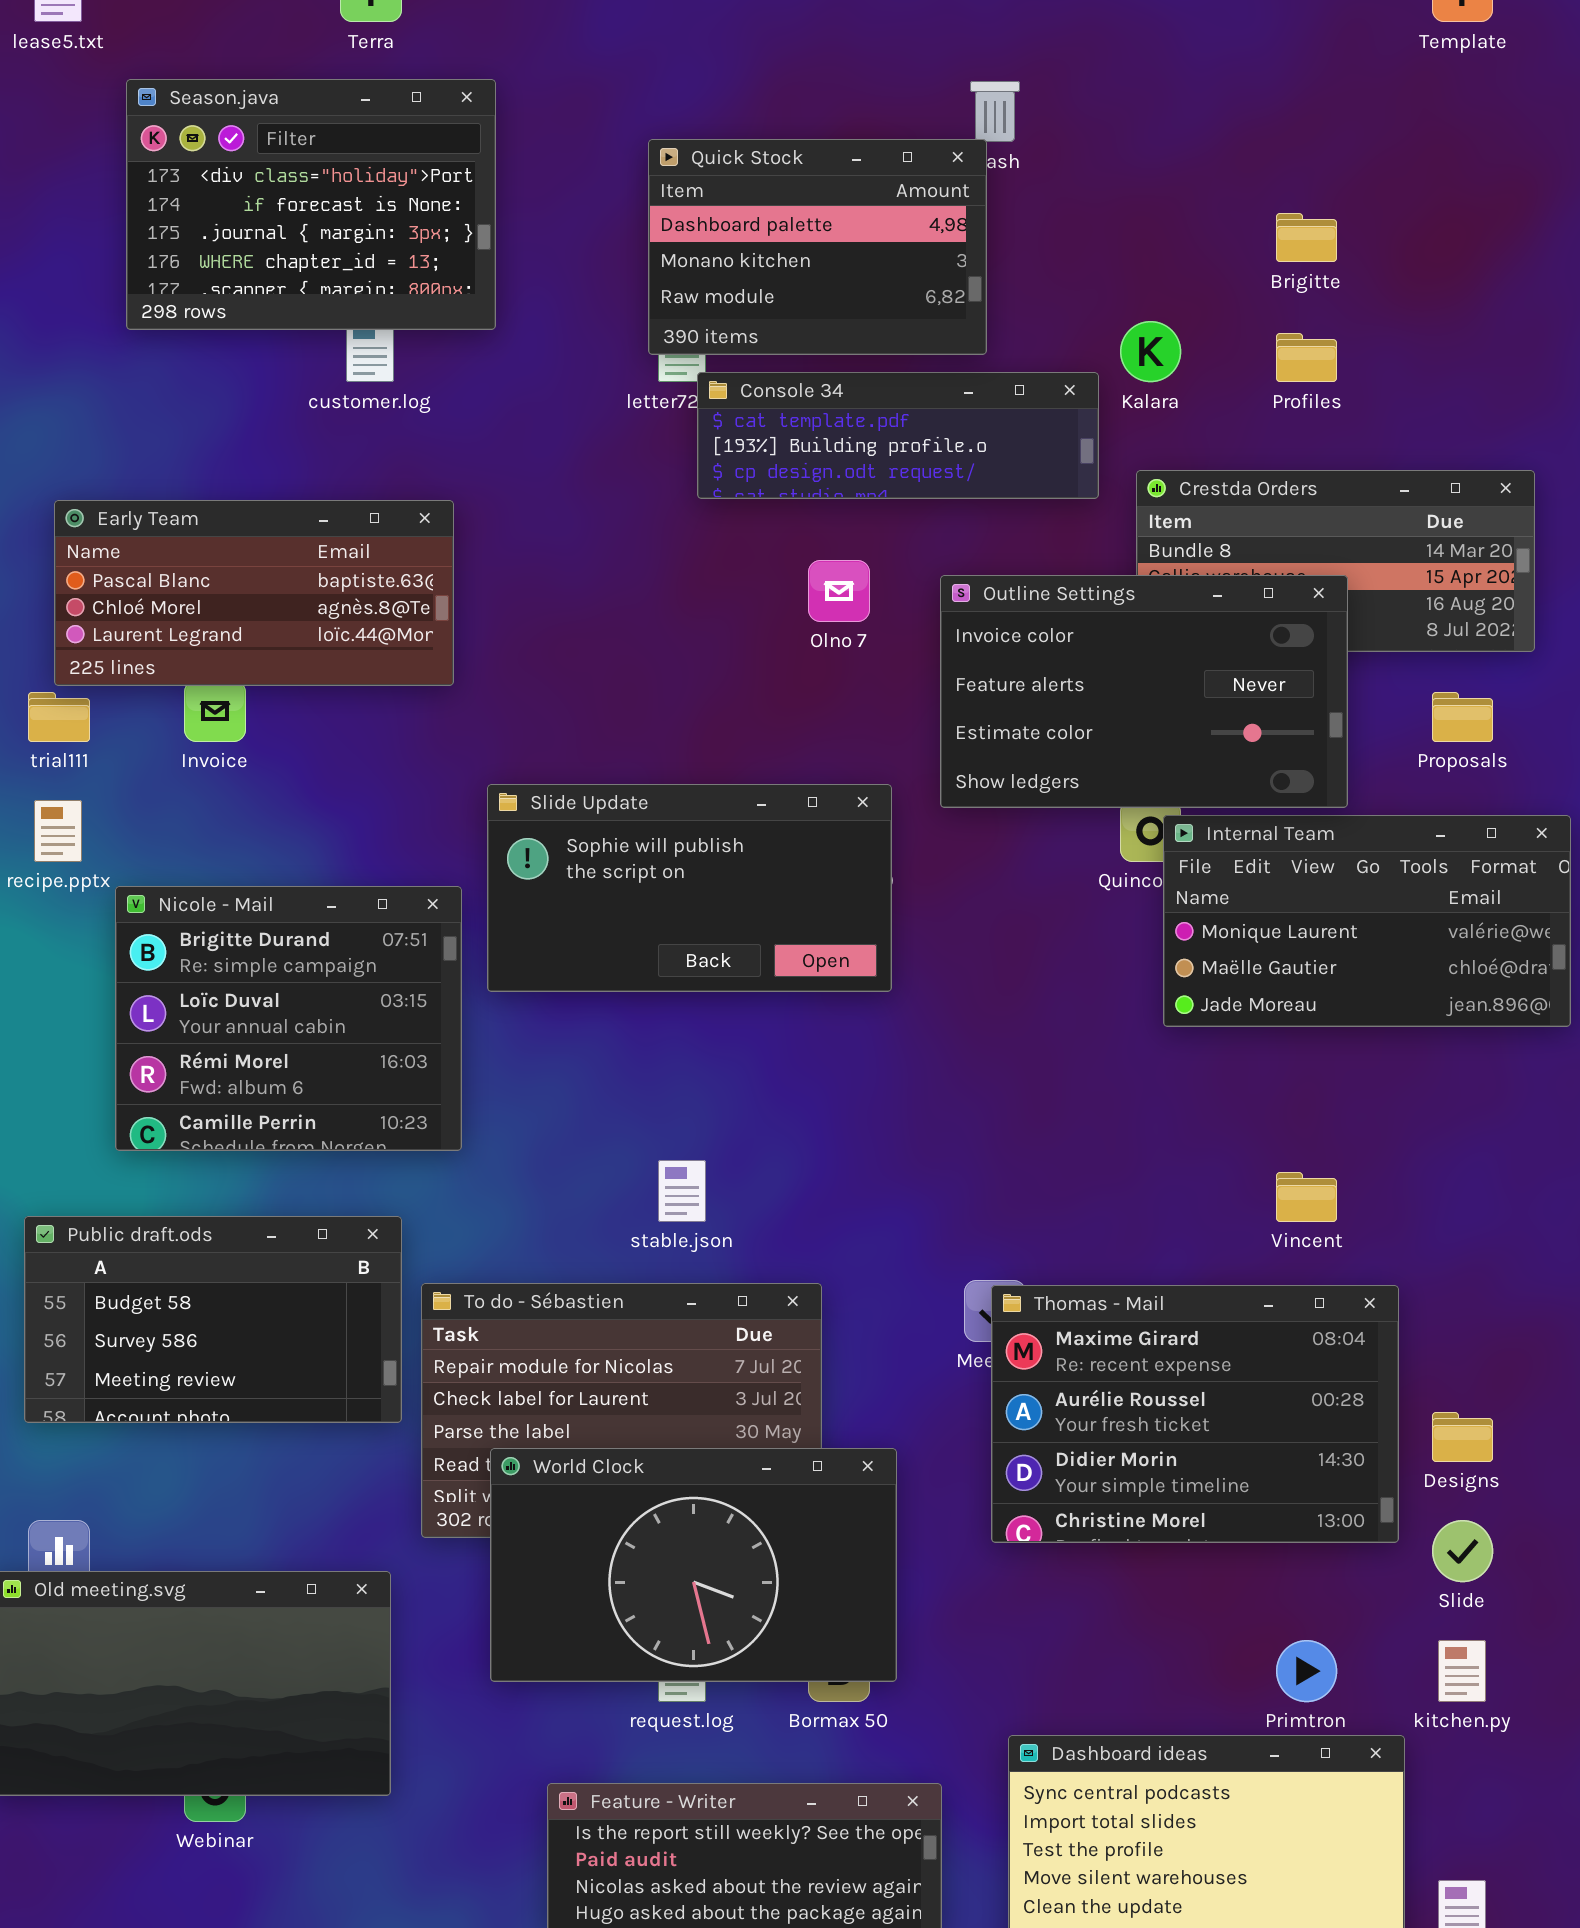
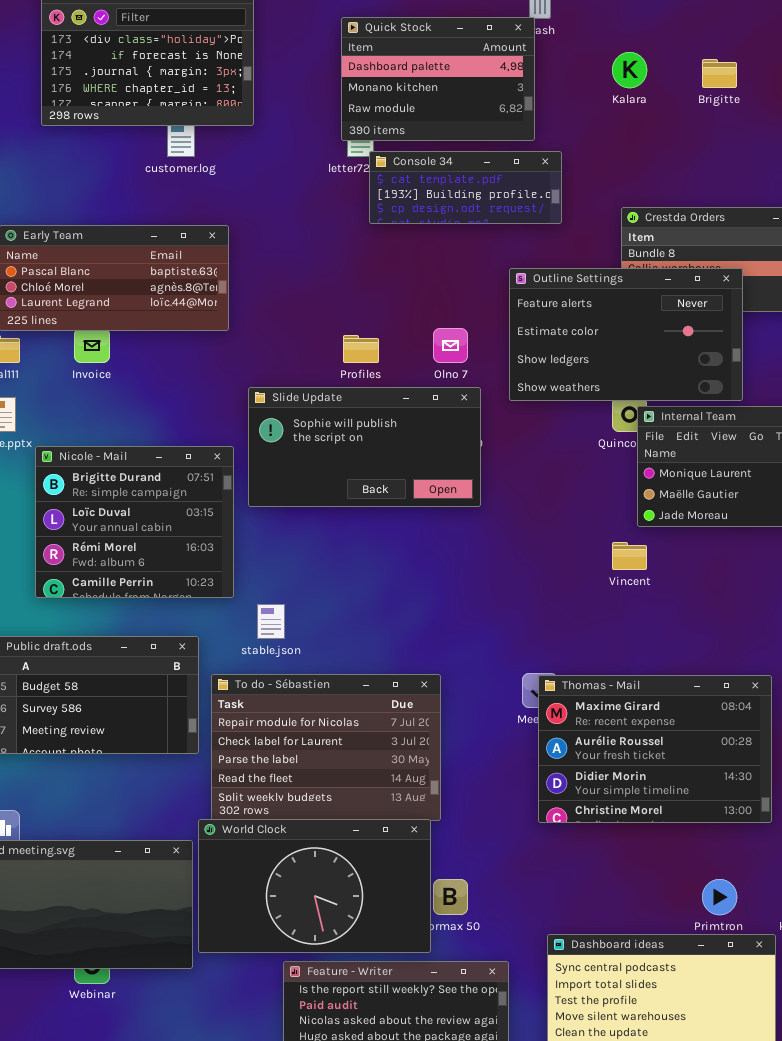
Kalara: [1120,321,1181,382] -> [612,52,647,88], moved
Profiles: [1276,333,1337,382] -> [343,335,379,363], moved
Console 34: [697,372,1099,499] -> [369,151,562,224], resized
Olno 7: [808,560,870,622] -> [433,328,468,363], moved
Outline Settings: [940,575,1348,808] -> [509,268,743,401], scrolled down 1 row
stable.json: [658,1160,706,1222] -> [257,604,285,639], moved
Vincent: [1276,1172,1337,1222] -> [612,542,647,570], moved
World Clock: [490,1448,897,1682] -> [198,819,431,953], moved

